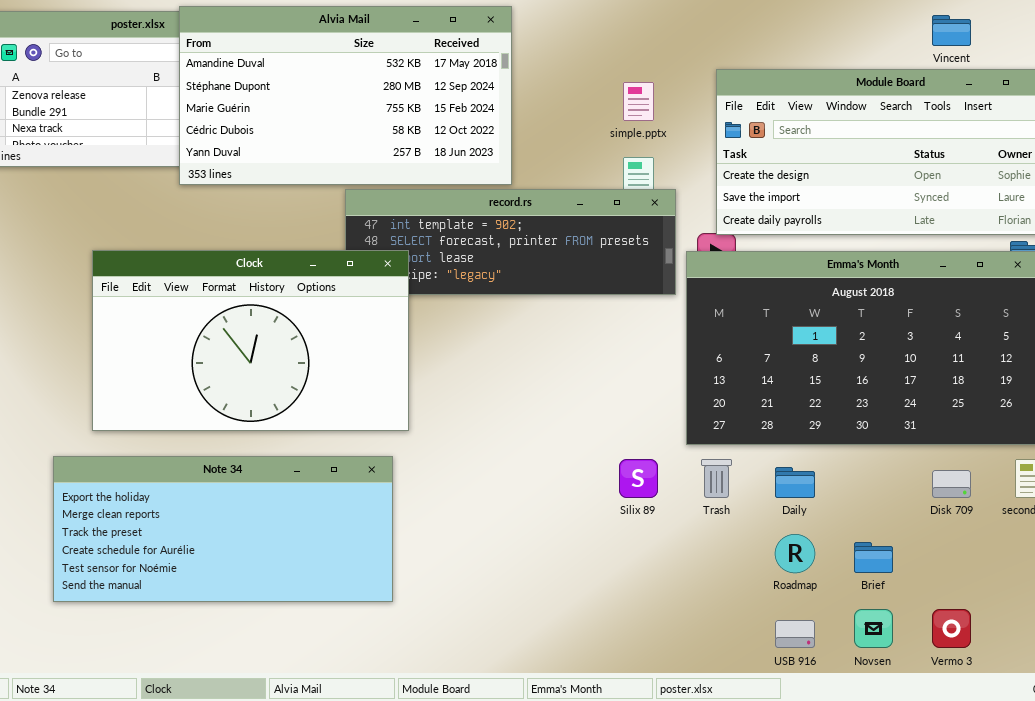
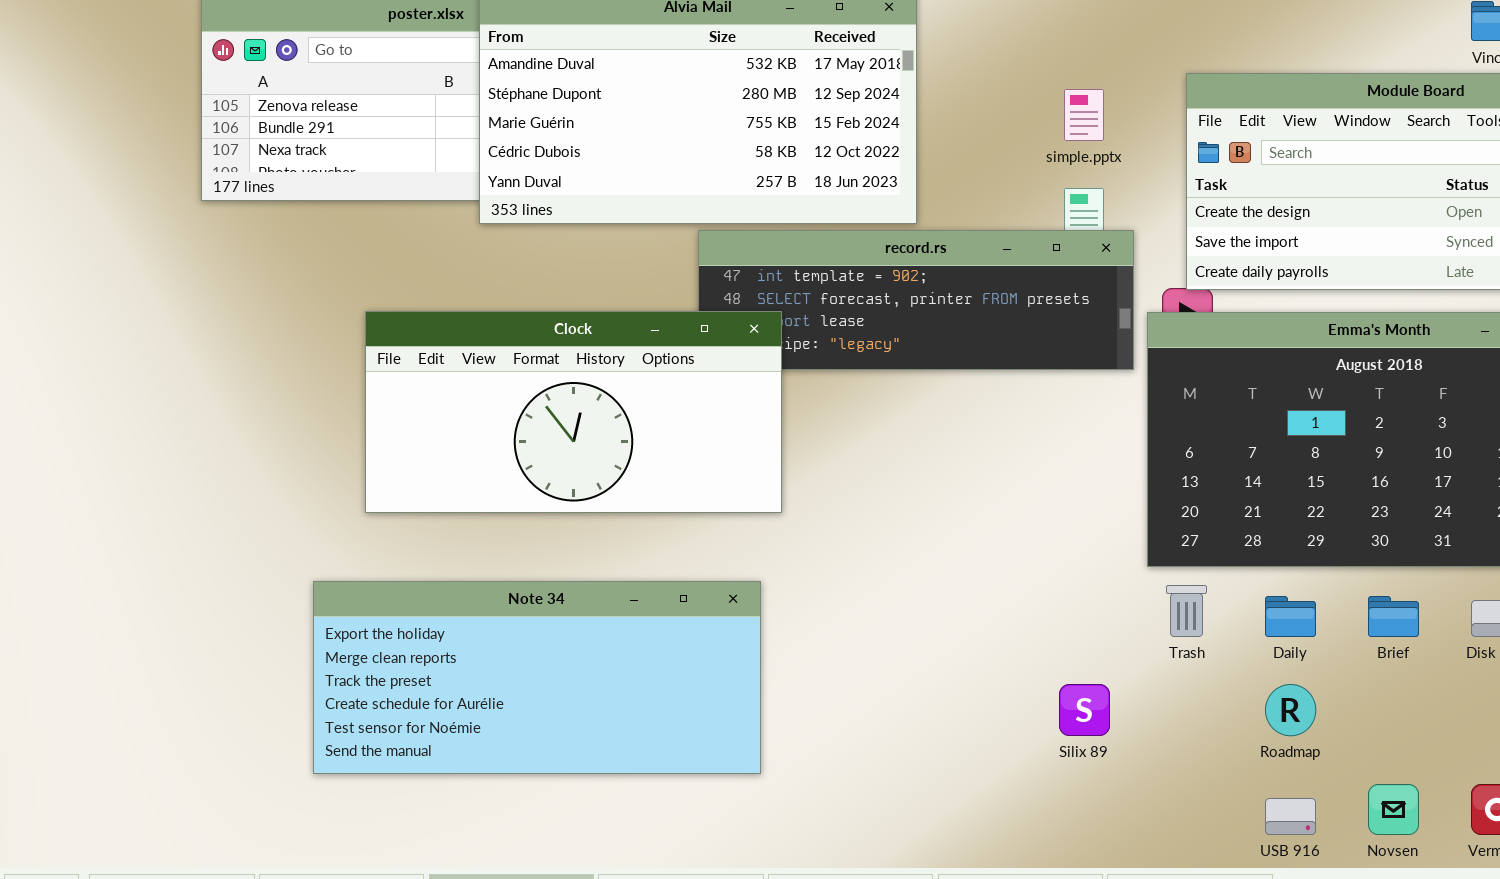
Clock: [92,250,409,431] -> [365,311,782,513], resized
Silix 89: [619,459,658,498] -> [1059,684,1110,736], moved
Brief: [854,542,893,573] -> [1368,596,1419,637], moved

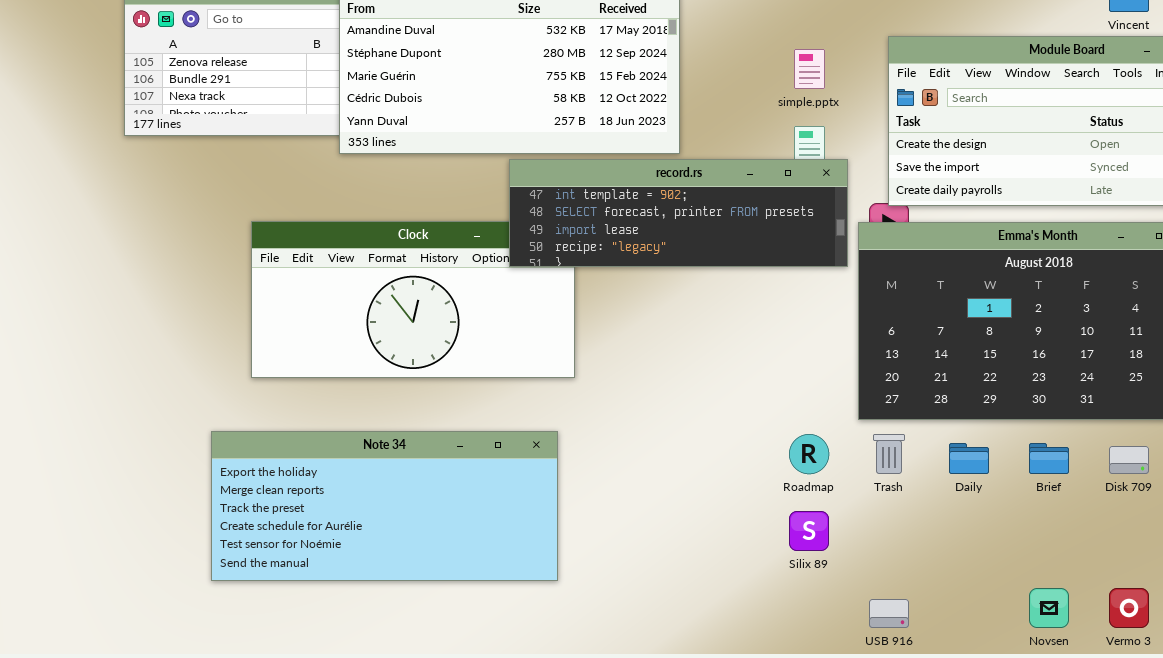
record.rs: [698,230,1134,370] -> [509,159,848,267], raised
Roadmap: [1265,684,1316,736] -> [789,434,829,474], moved
USB 916: [1265,798,1316,835] -> [869,599,909,628], moved

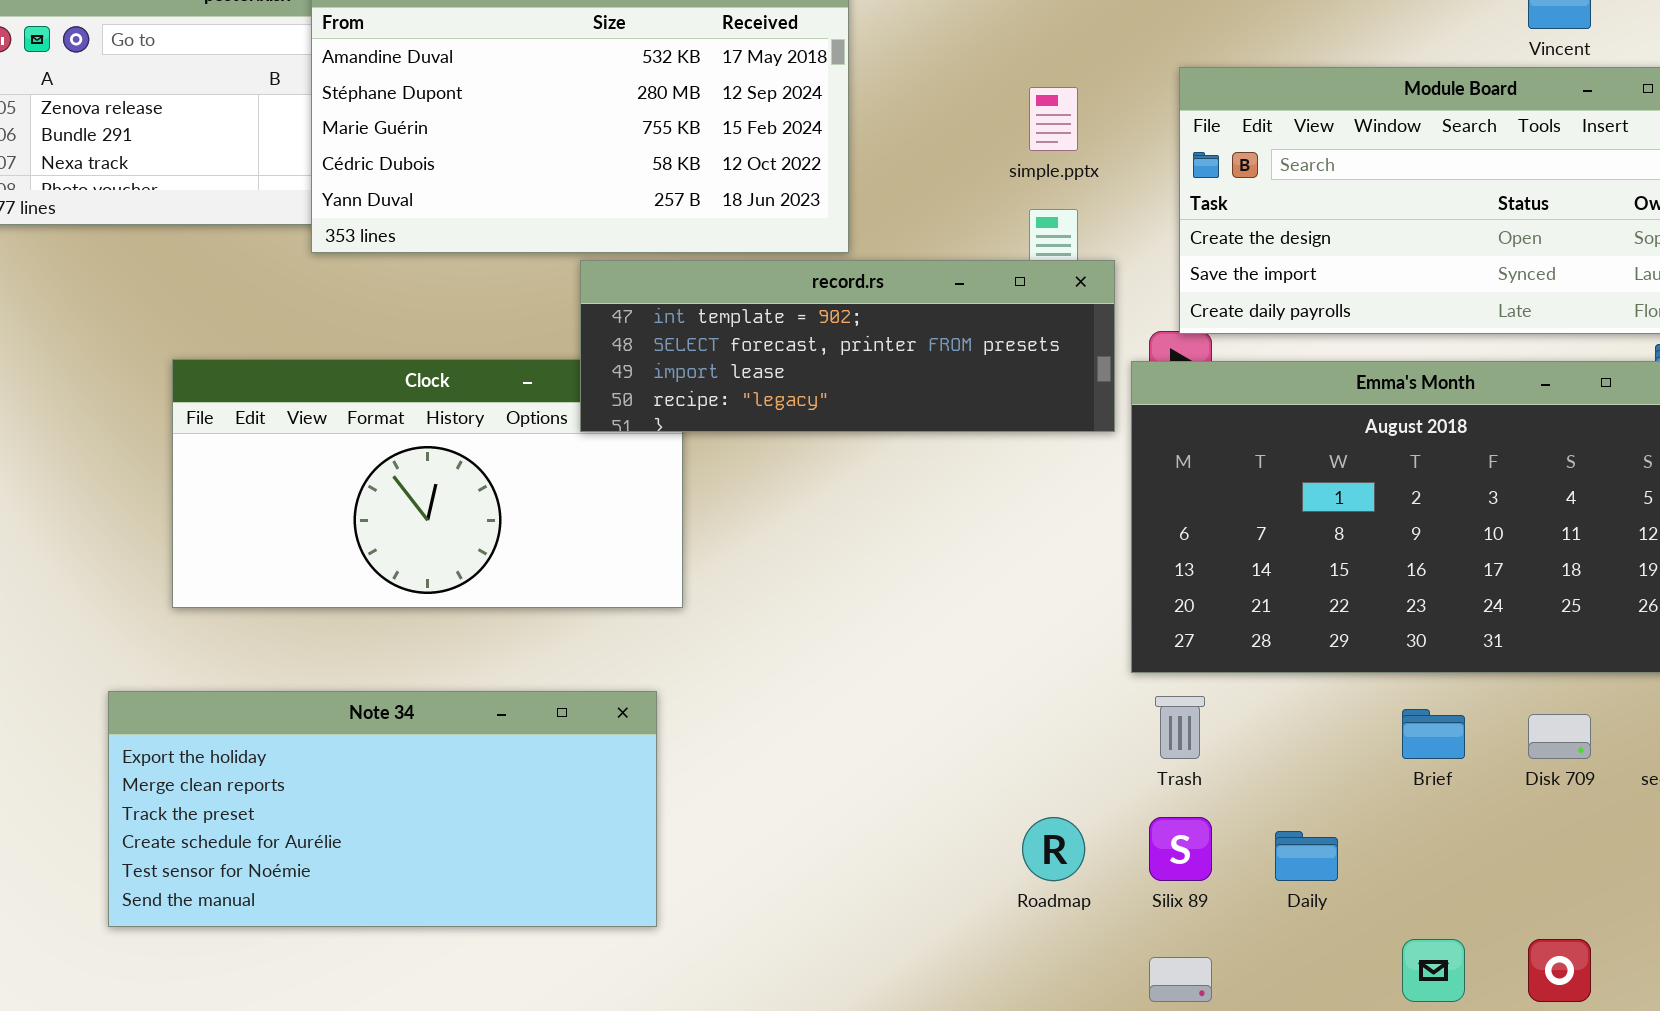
Roadmap: [789,434,829,474] -> [1022,817,1085,881], moved
Daily: [949,443,989,474] -> [1275,831,1338,881], moved
Silix 89: [789,511,829,551] -> [1149,817,1212,881], moved

